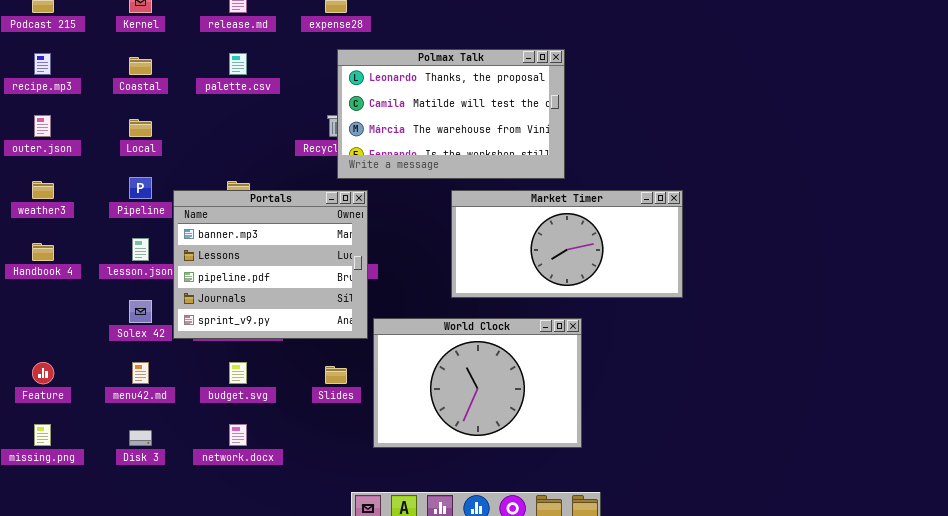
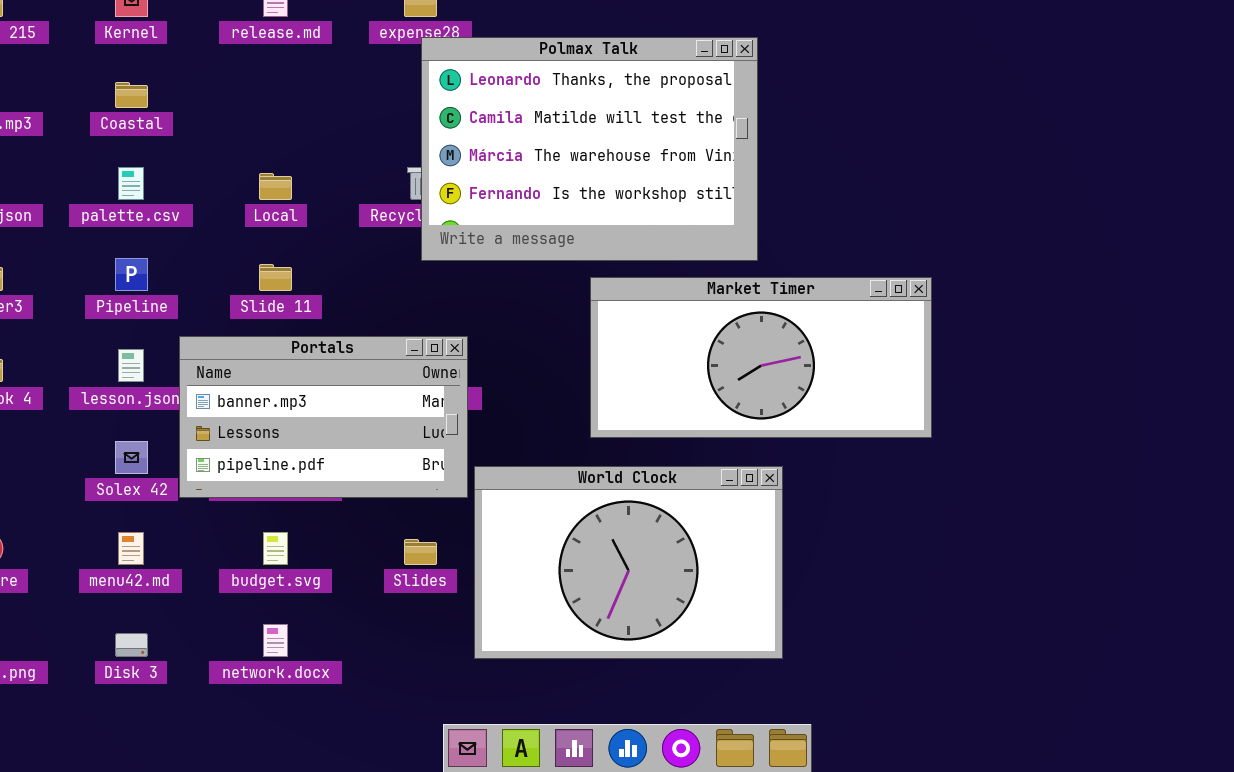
Polmax Talk: [337,49,565,179] -> [421,37,758,261], resized
palette.csv: [229,53,247,75] -> [118,167,144,200], moved
Local: [129,119,152,137] -> [259,173,292,200], moved
Portals: [173,190,368,339] -> [179,336,468,498], resized

